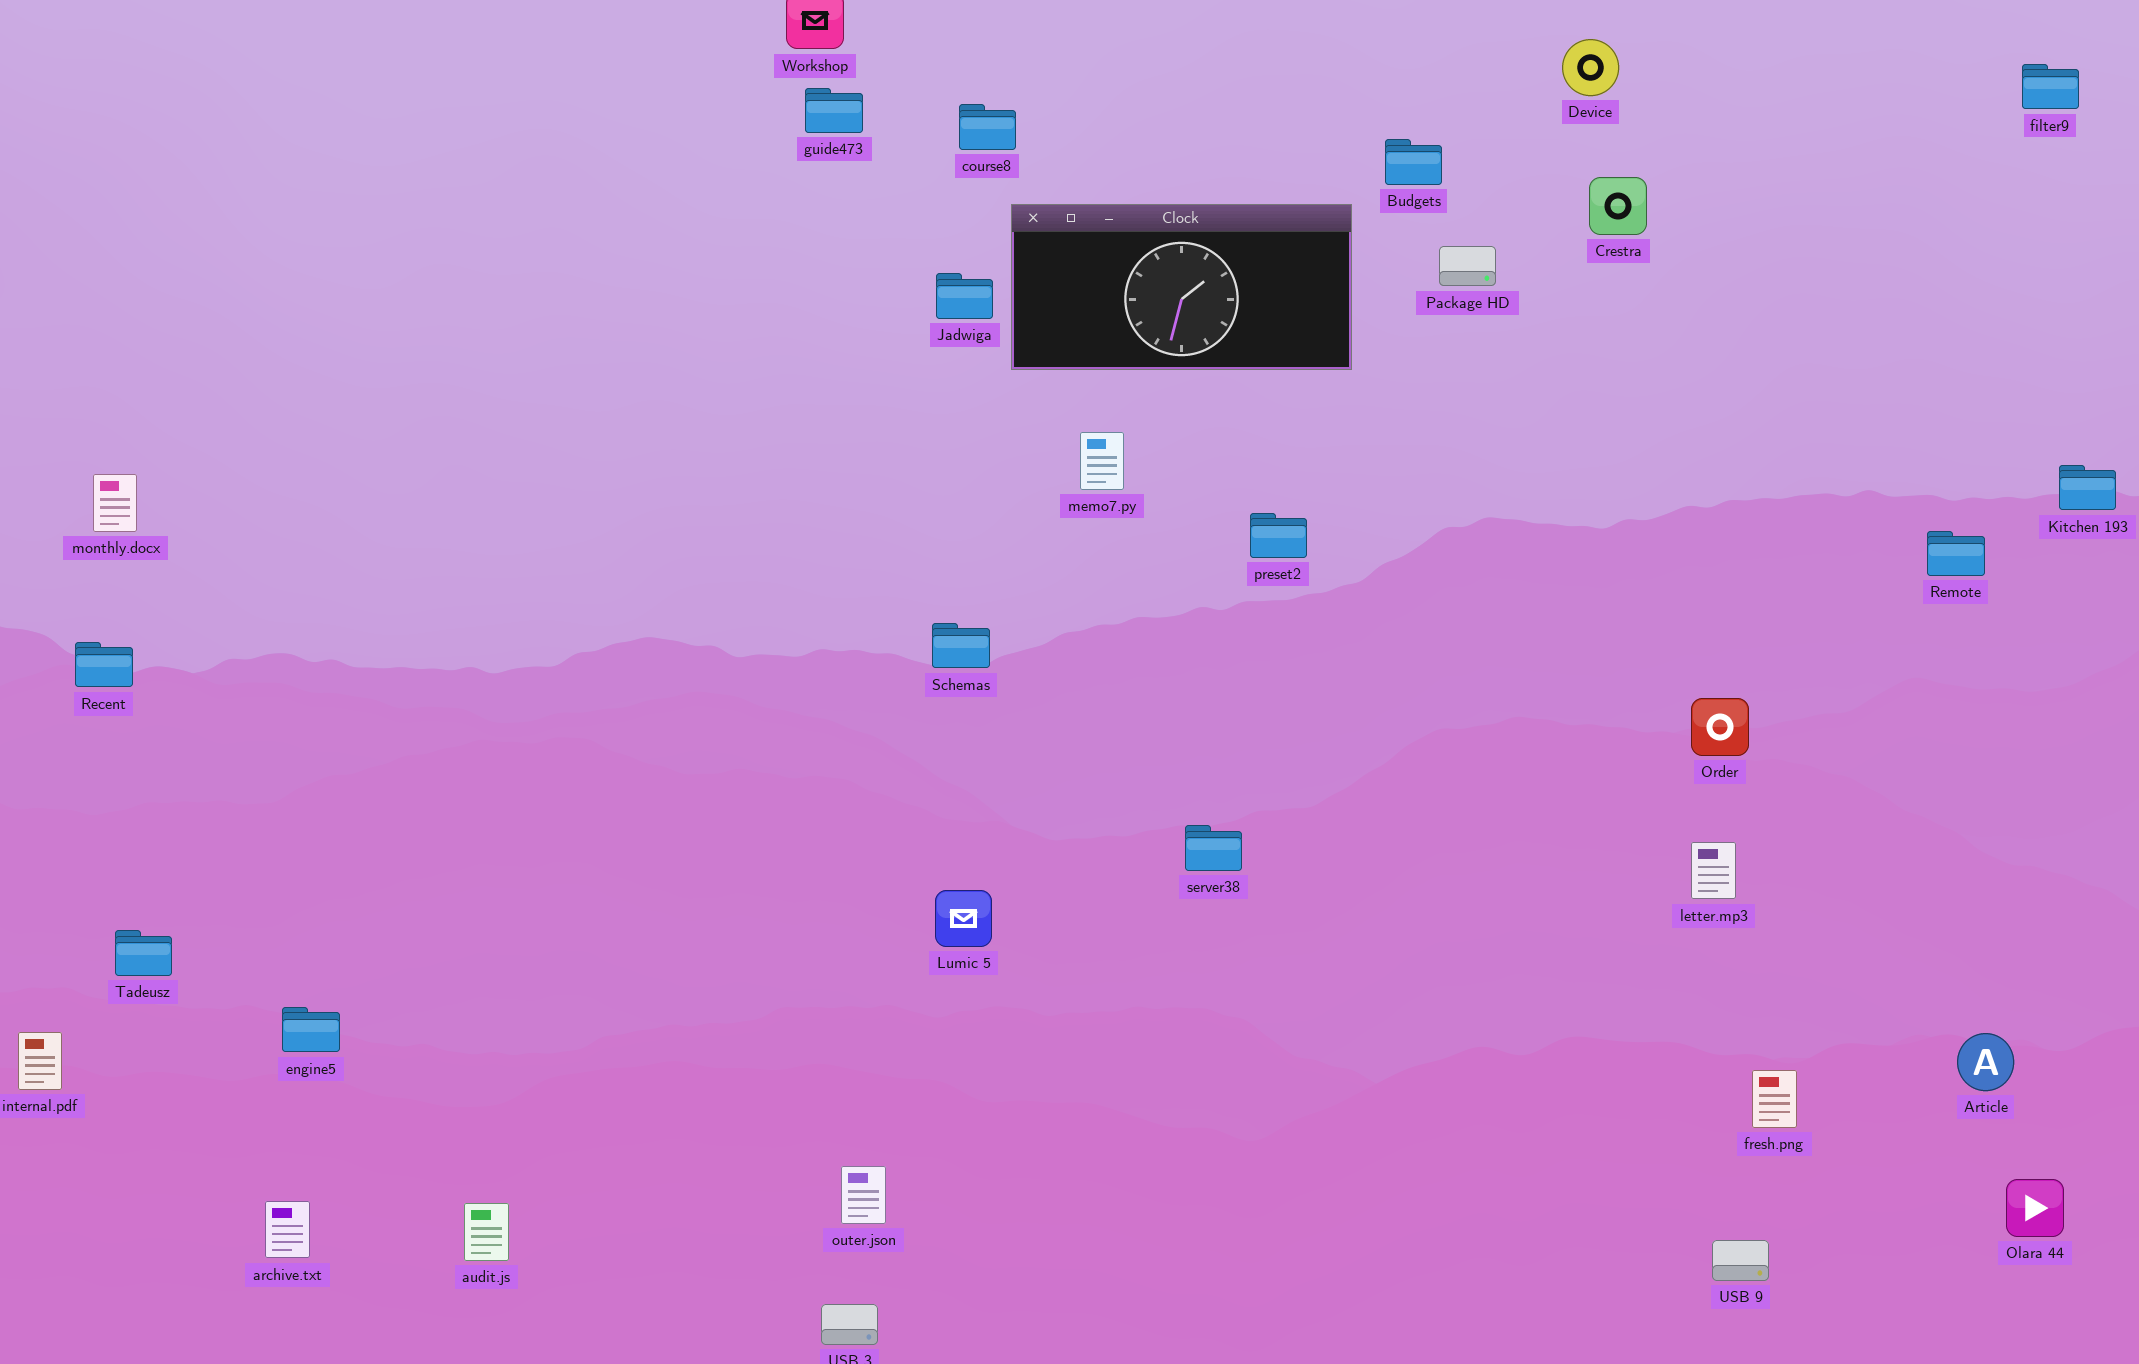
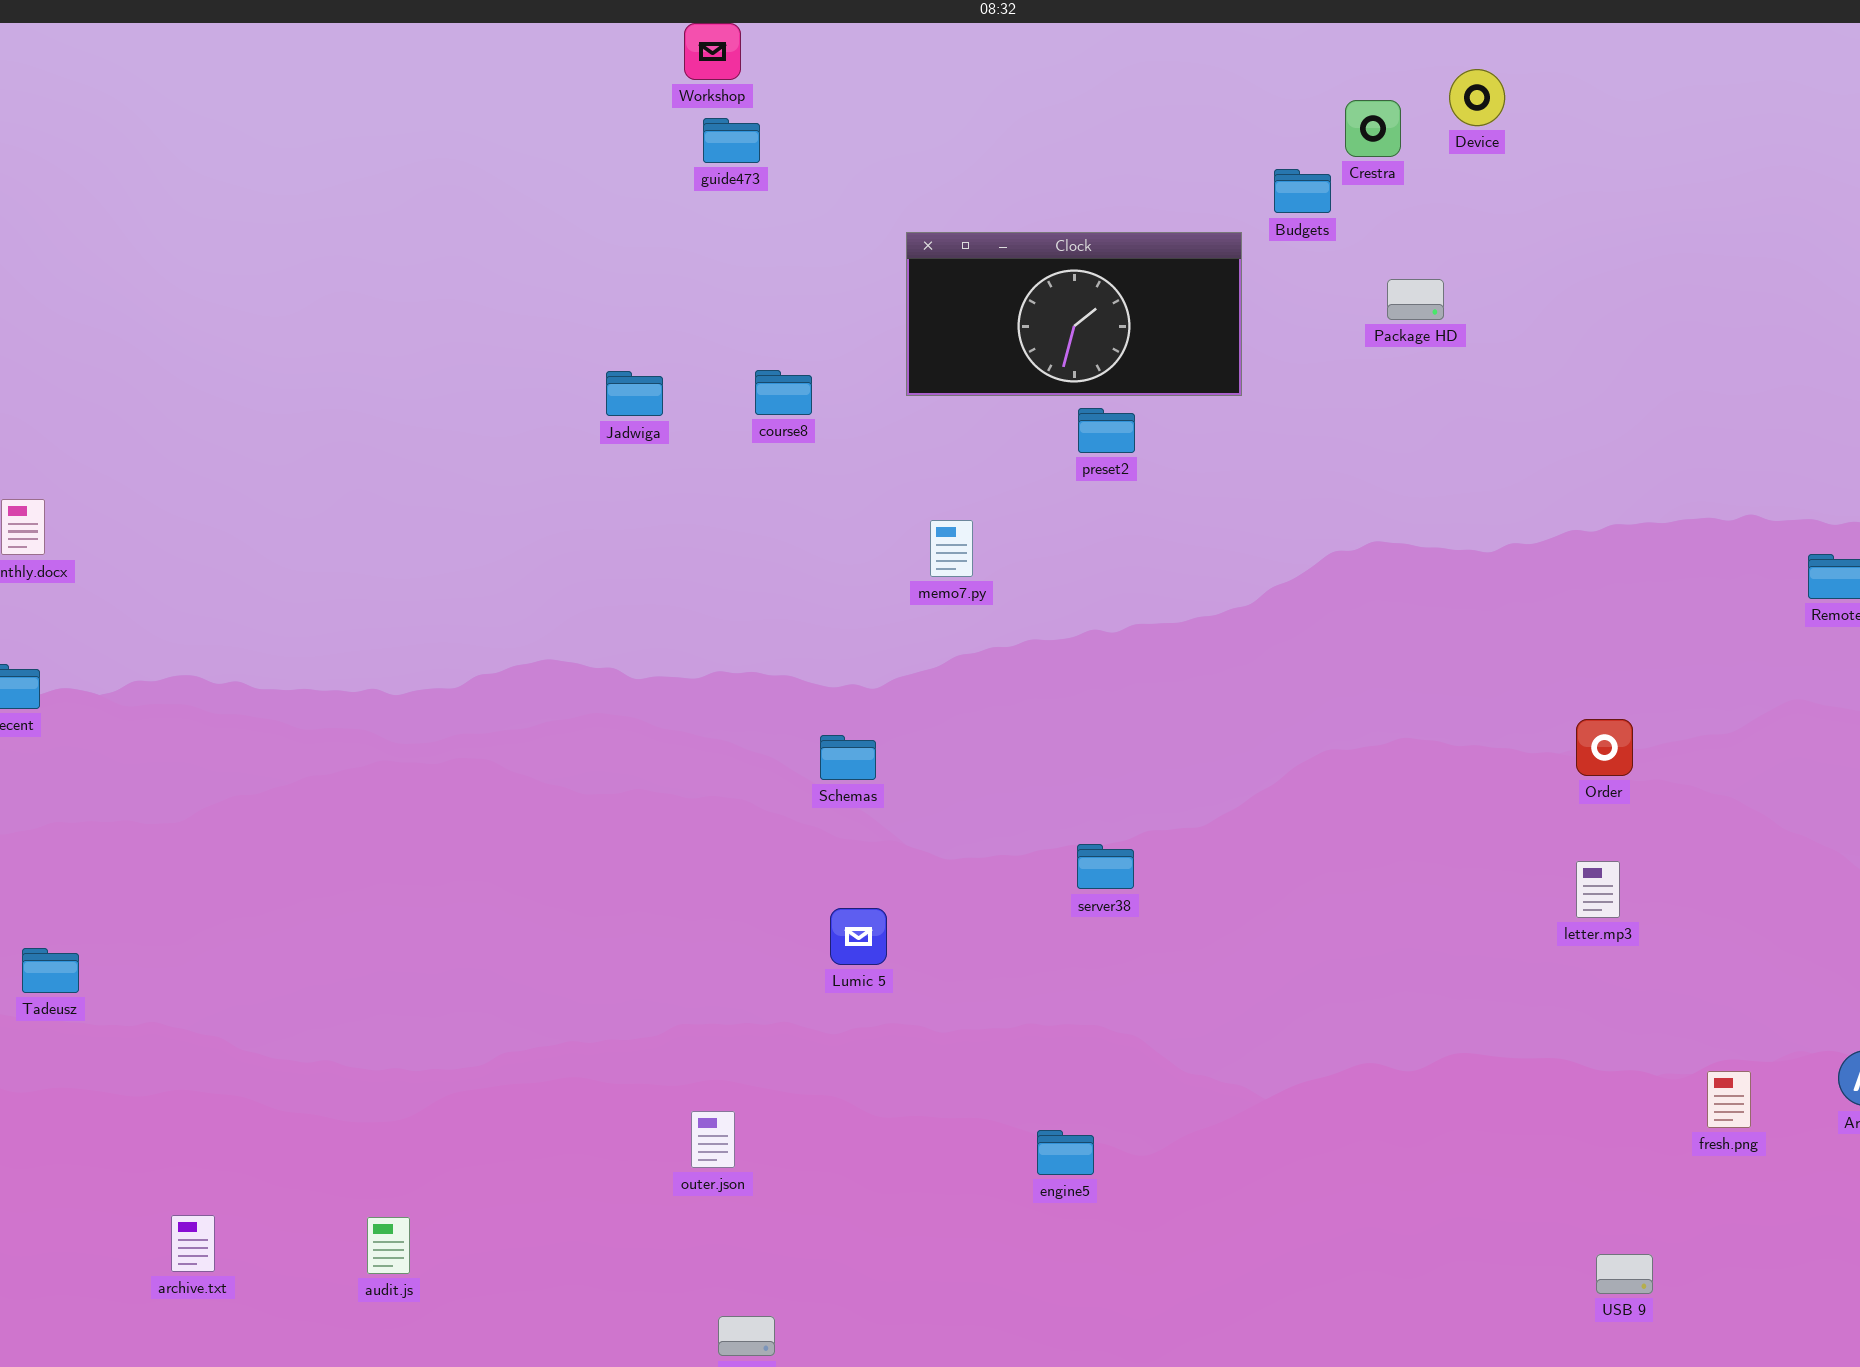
course8: [959,104,1016,150] -> [755,370,812,415], moved
Crestra: [1589,177,1647,235] -> [1345,100,1401,157], moved
Package HD: [1439,246,1496,286] -> [1387,279,1444,320], moved
Jadwiga: [936,273,993,319] -> [606,371,663,416], moved
memo7.py: [1080,432,1124,490] -> [930,520,973,577], moved
preset2: [1250,513,1307,558] -> [1078,408,1135,453], moved
Schemas: [932,623,990,668] -> [820,735,876,780], moved
engine5: [282,1007,340,1052] -> [1037,1130,1094,1175], moved
fresh.png: [1752,1070,1797,1128] -> [1707,1071,1751,1128], moved
outer.json: [841,1166,886,1224] -> [691,1111,735,1168], moved

